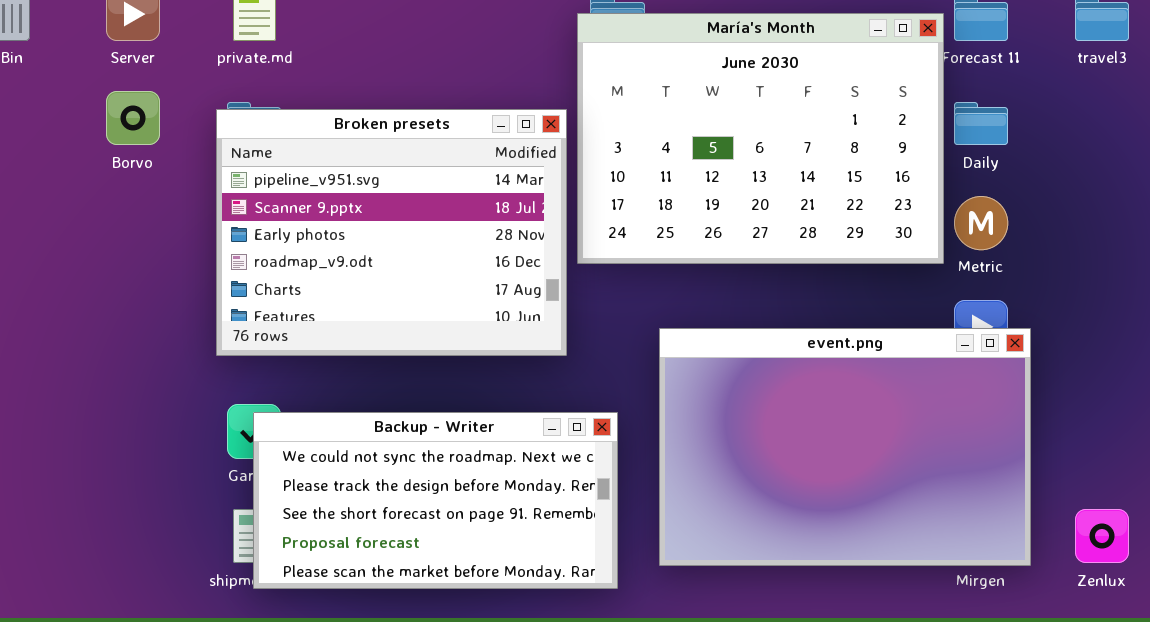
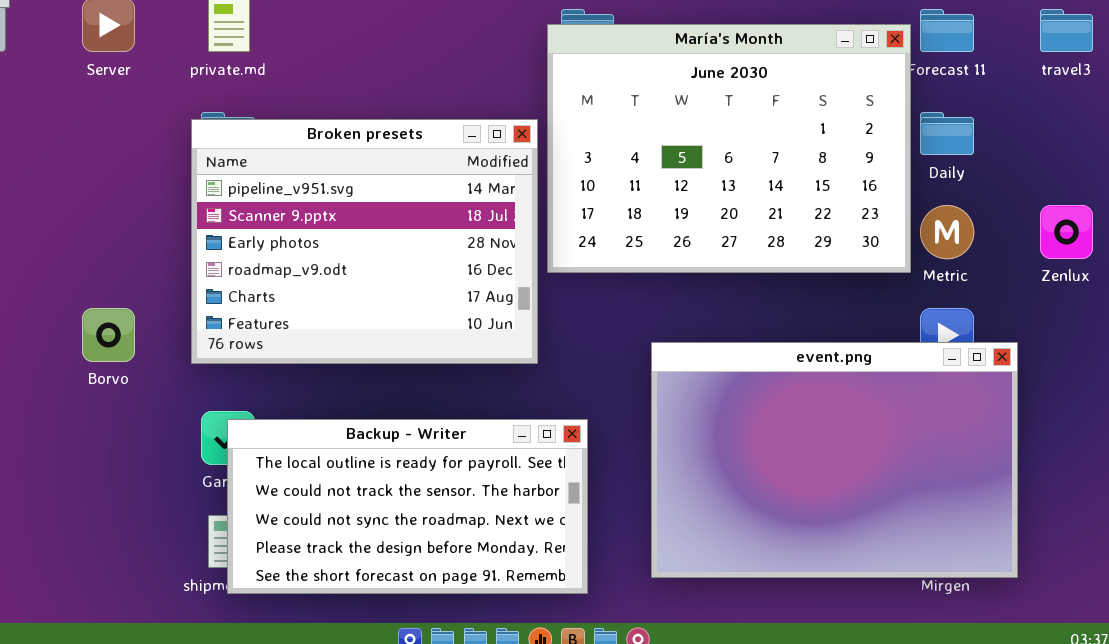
Borvo: [106,91,160,145] -> [82,308,135,362], moved
event.png: [659,328,1031,566] -> [651,342,1018,578], moved
Backup - Writer: [253,412,618,589] -> [227,419,588,594], scrolled up 2 rows
Zenlux: [1075,509,1129,563] -> [1040,205,1093,259], moved

